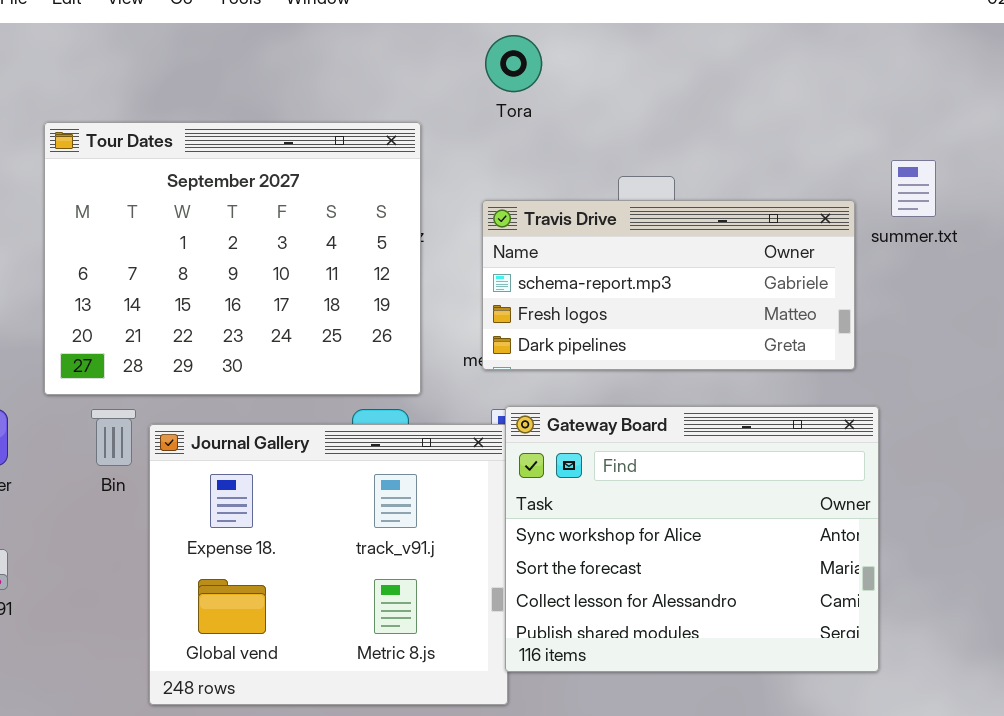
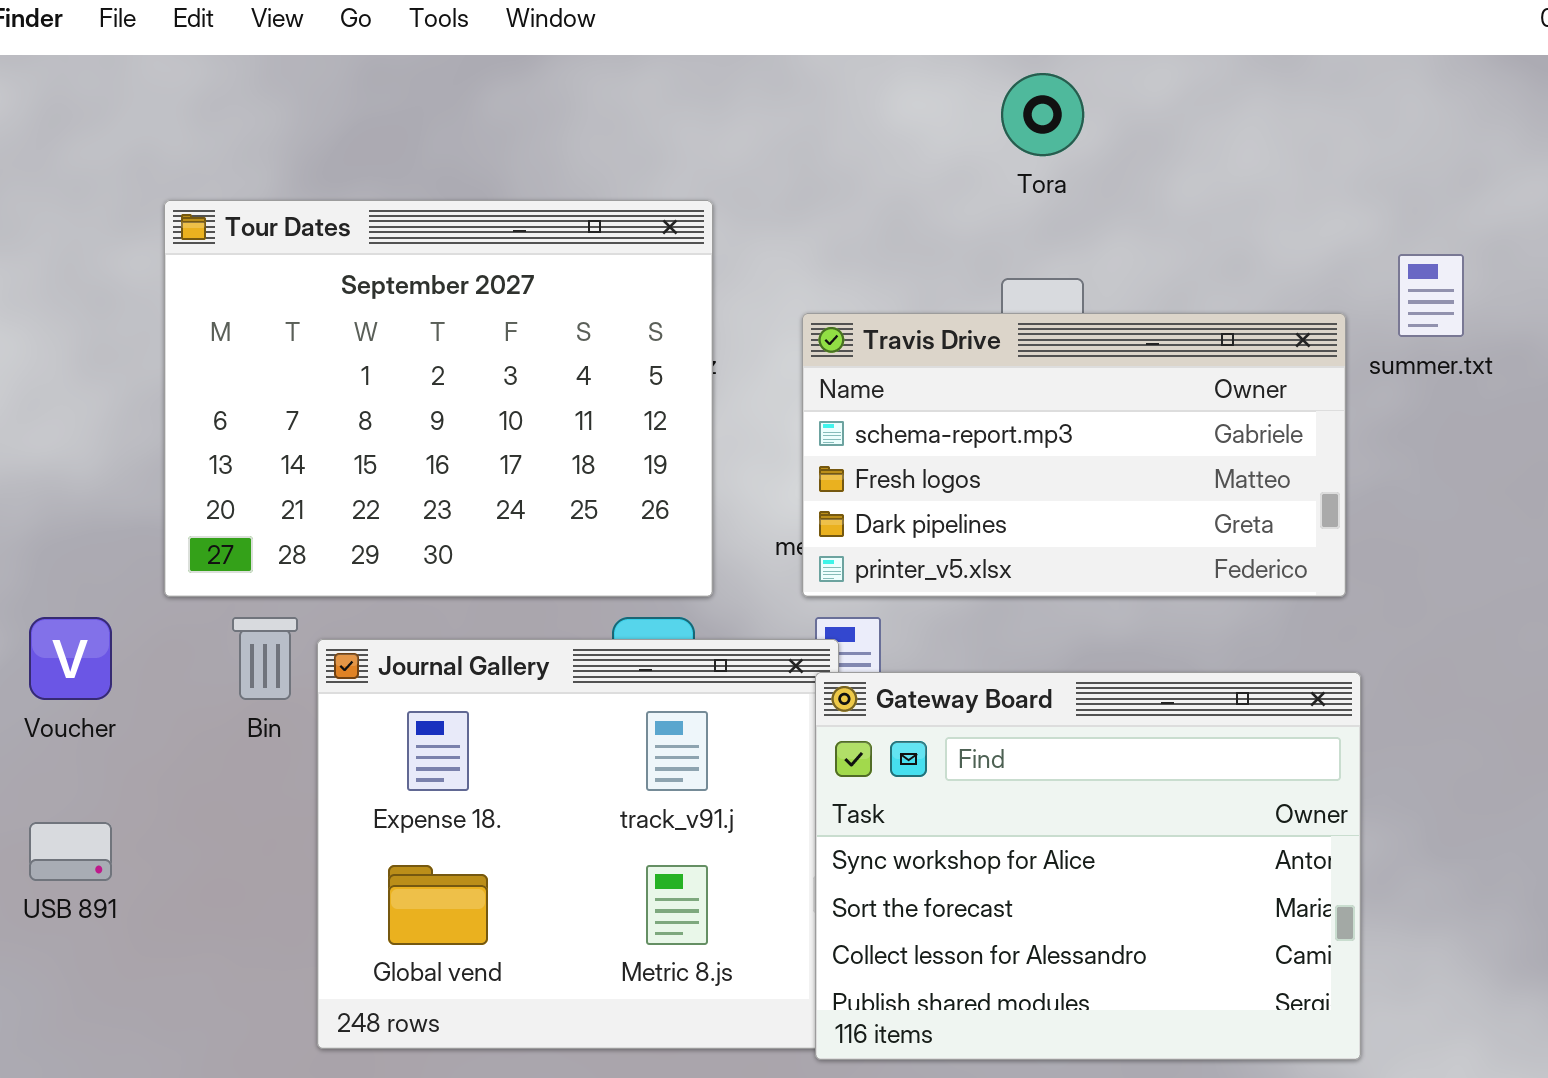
Tora: [485,35,542,92] -> [1001,73,1084,156], moved
Travis Drive: [482,200,855,370] -> [802,313,1346,597], resized
Gateway Board: [505,406,879,672] -> [815,672,1361,1060], moved

